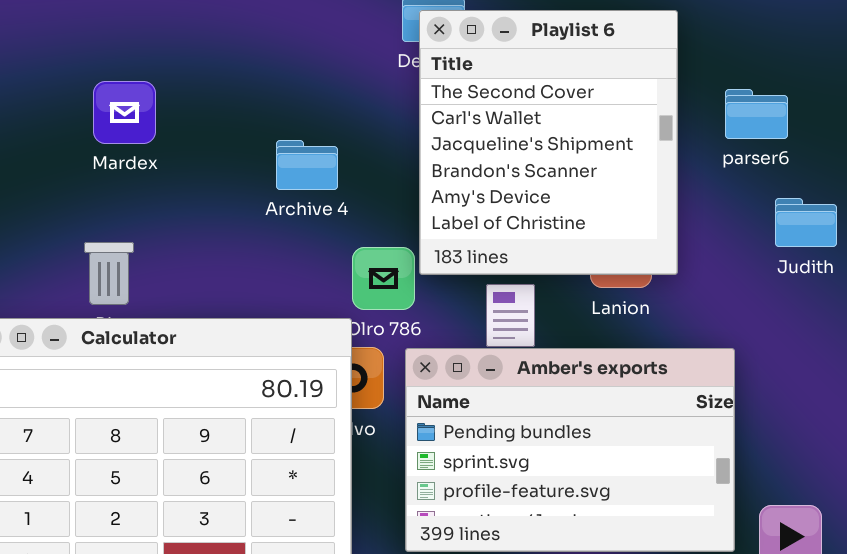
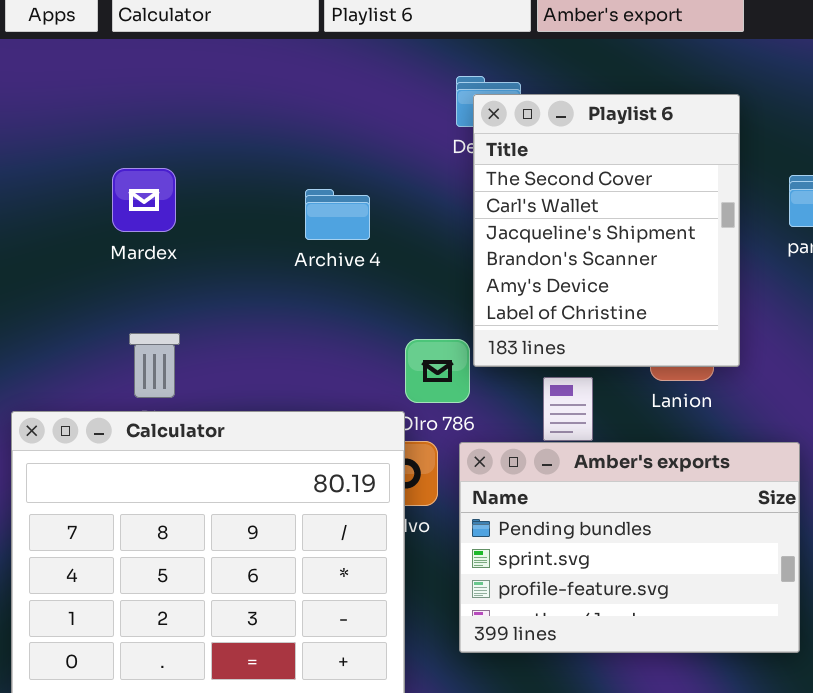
Mardex: [93,81,156,144] -> [112,168,176,232], moved
Archive 4: [276,140,338,190] -> [305,189,370,240], moved

